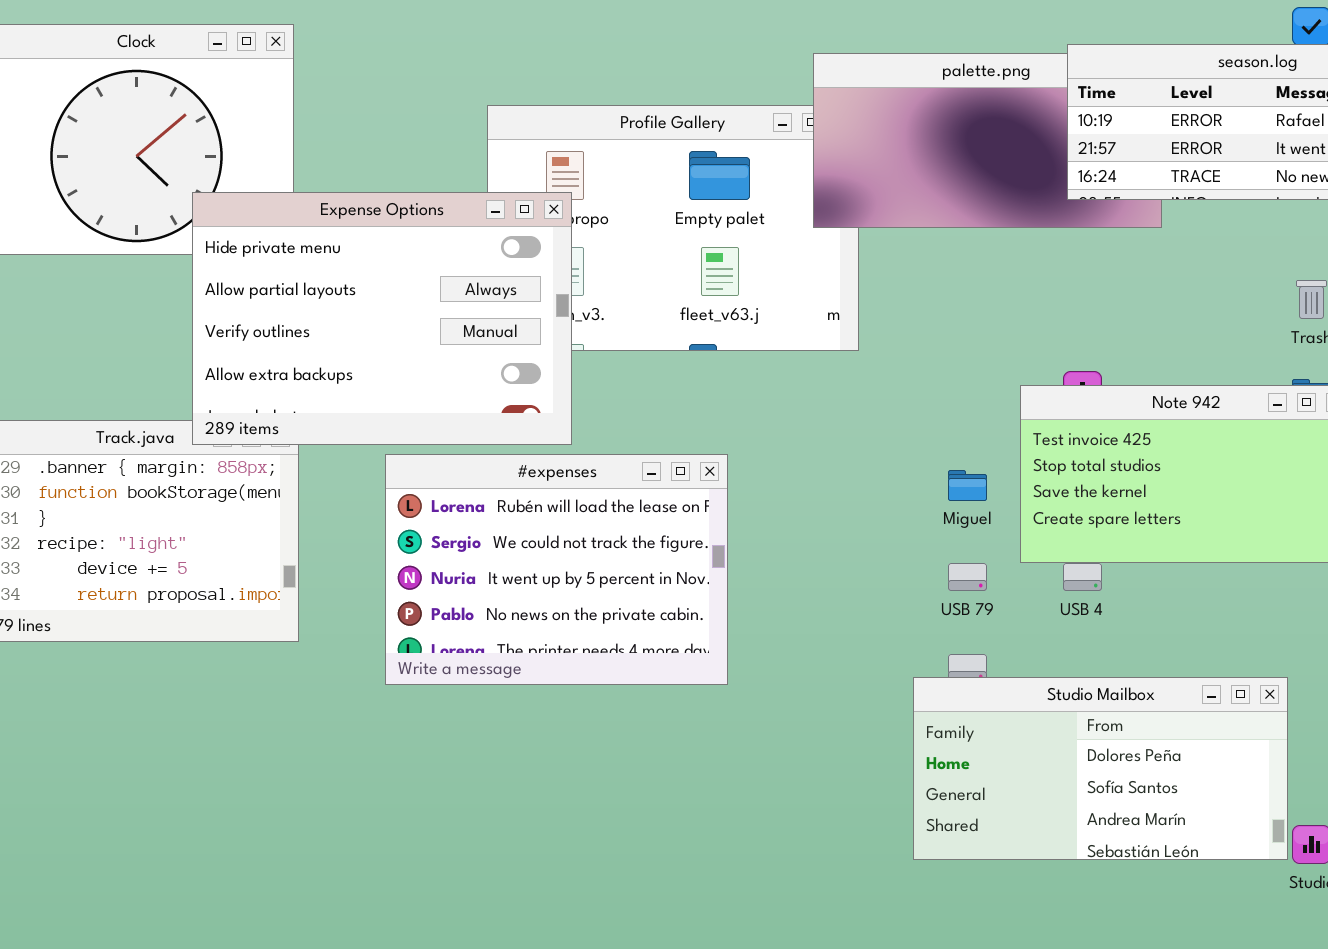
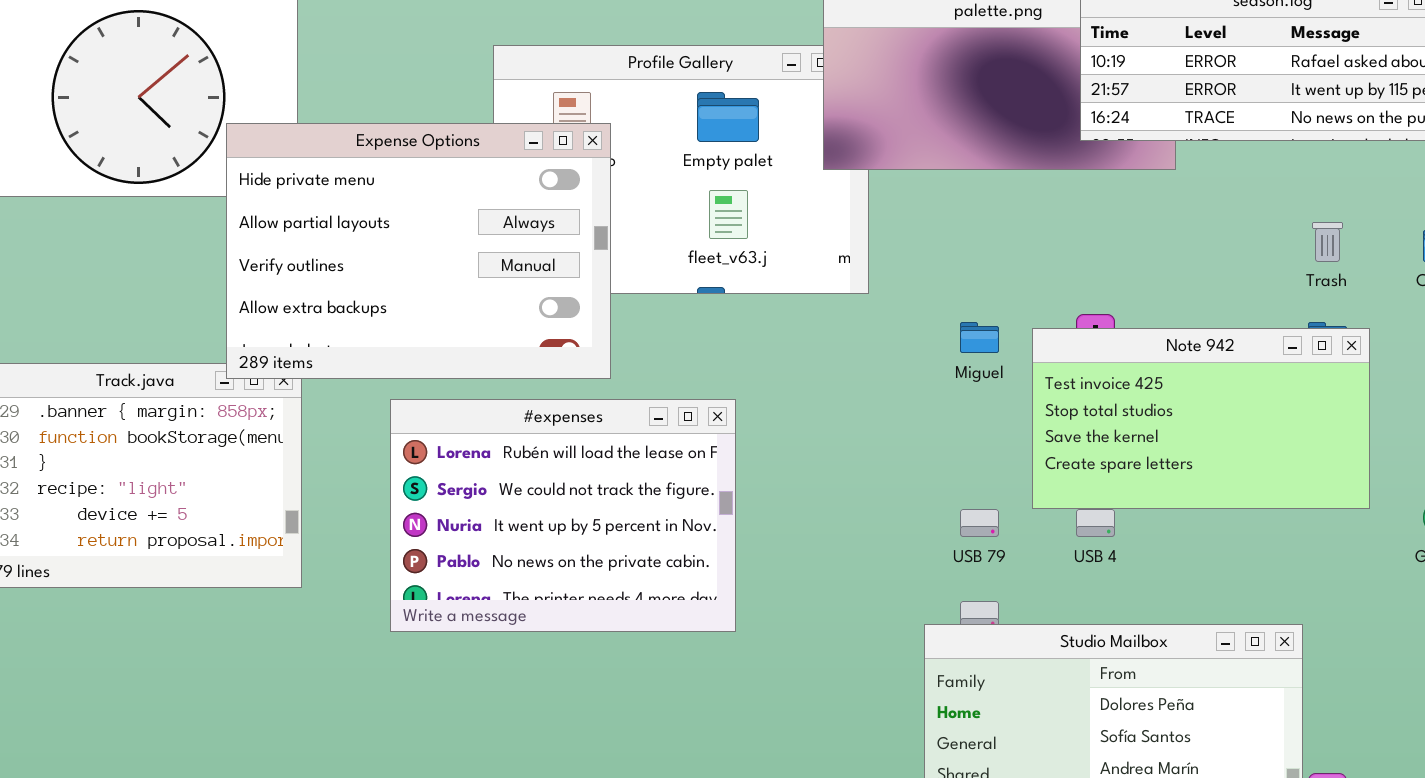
Expense Options: [192,192,572,445] -> [226,123,611,379], moved
Miguel: [948,470,987,501] -> [960,322,999,353], moved

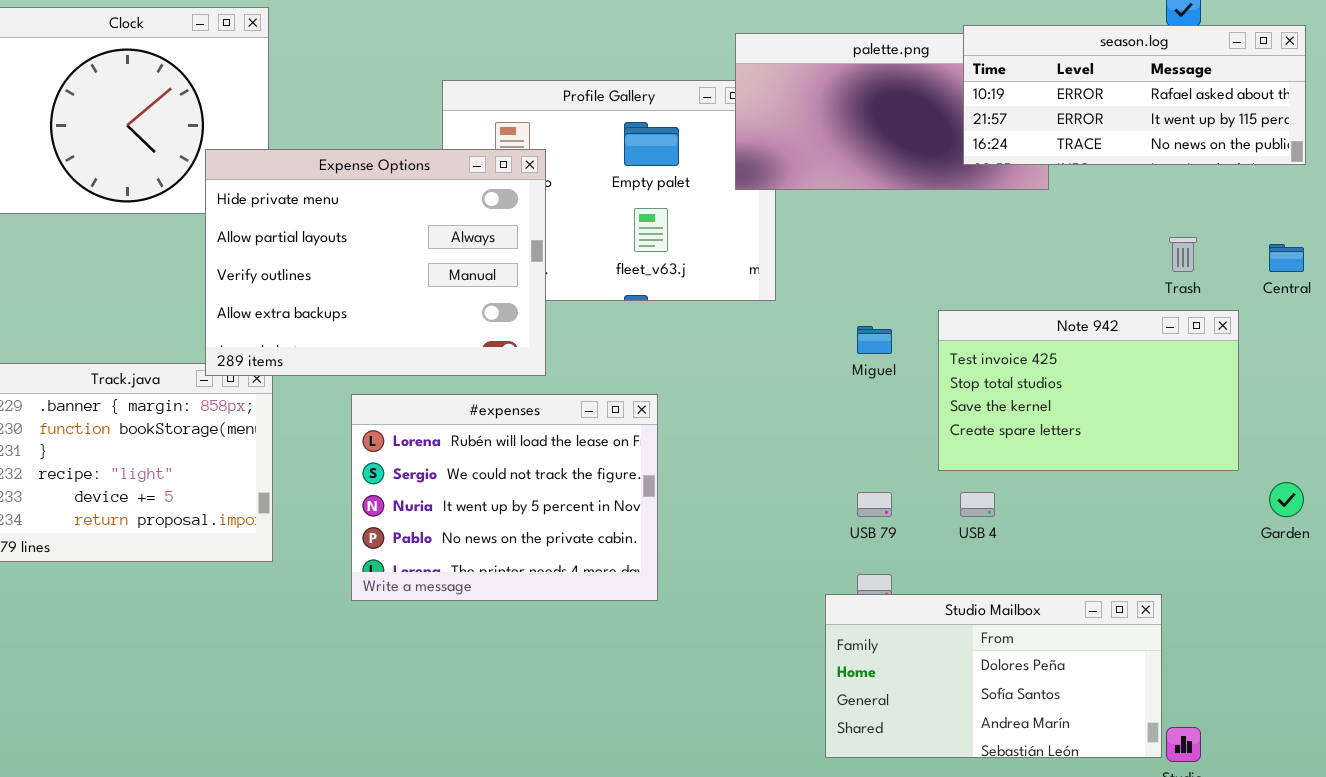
Note 942: [1032,328,1370,509] -> [938,310,1239,471], moved

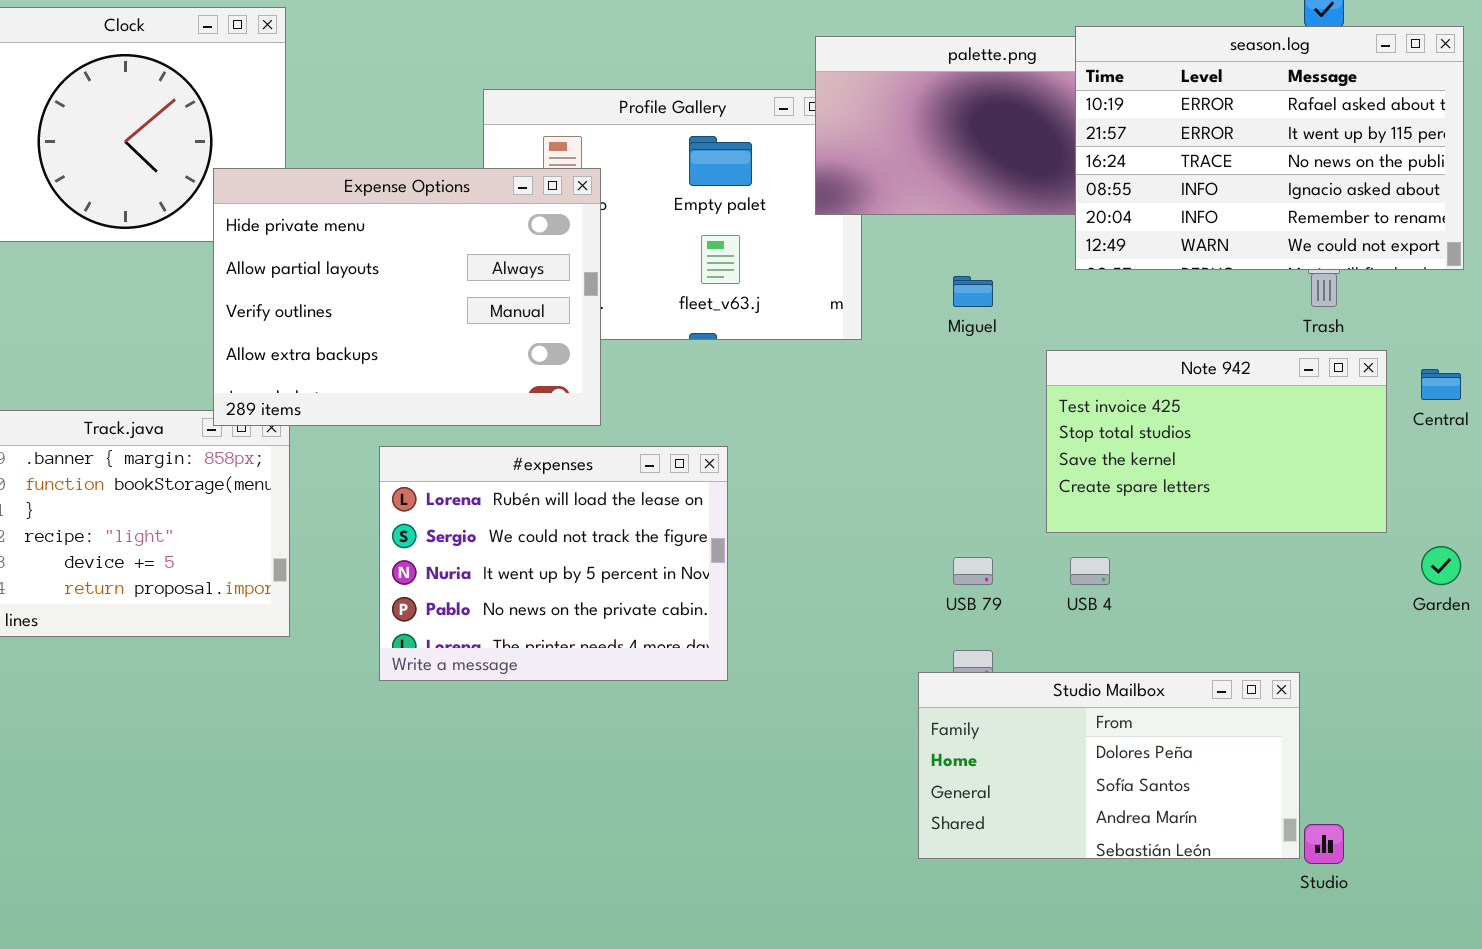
season.log: [963,25,1306,165] -> [1075,26,1464,270], resized
Central: [1269,244,1304,272] -> [1421,369,1461,400], moved
Miguel: [857,326,892,354] -> [953,276,993,307], moved

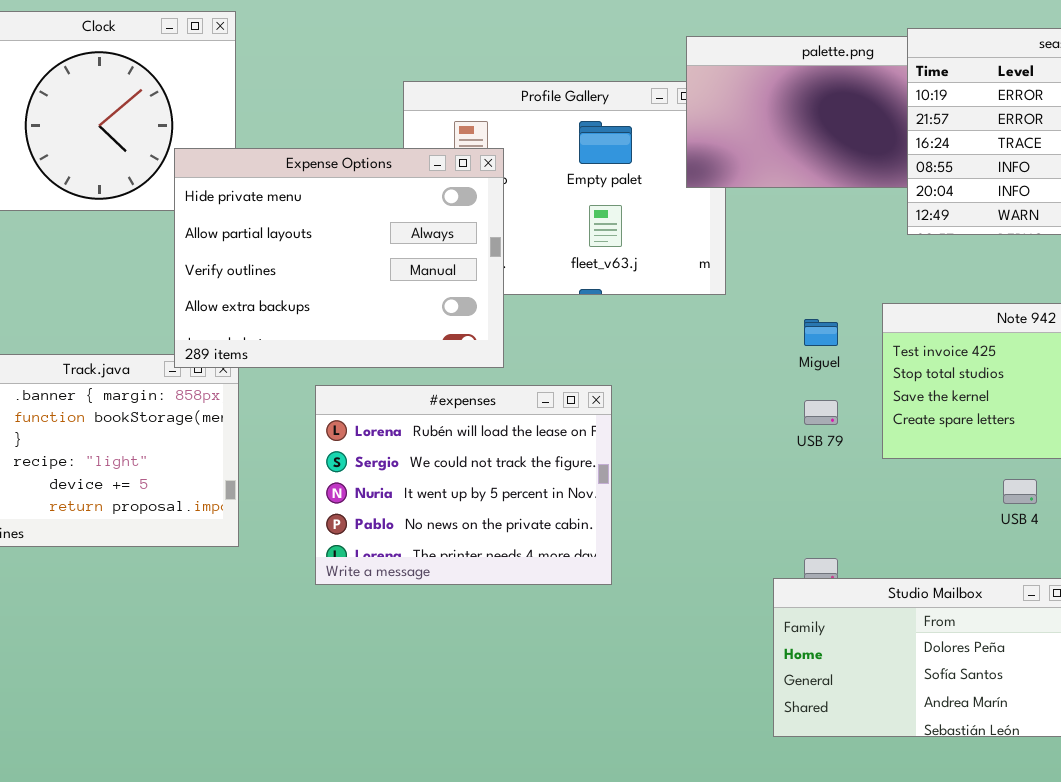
Miguel: [953,276,993,307] -> [804,319,838,346], moved
USB 79: [953,557,993,585] -> [804,400,838,425], moved
USB 4: [1070,557,1110,585] -> [1003,479,1037,504], moved

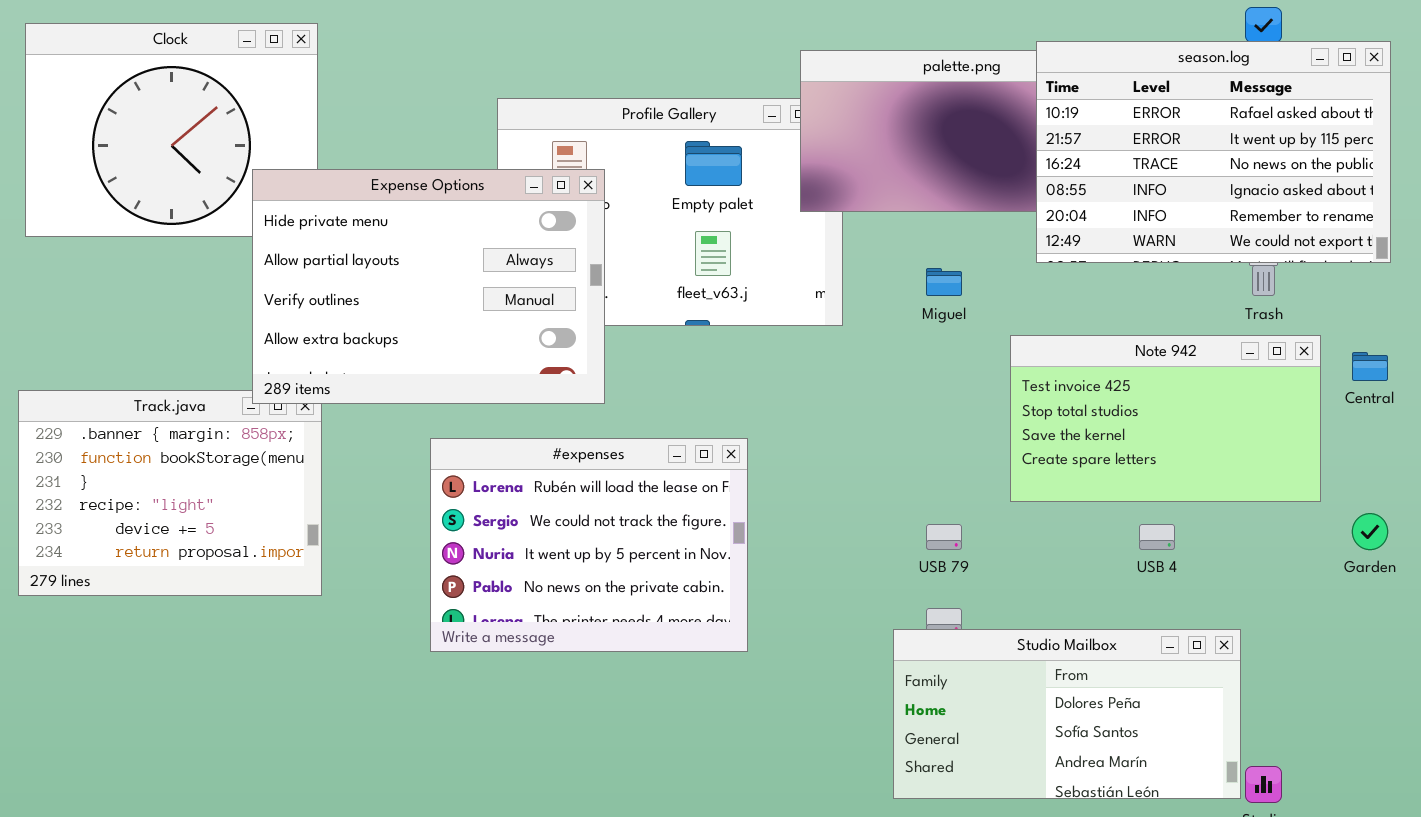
Miguel: [804,319,838,346] -> [926,268,962,296], moved
#expenses: [315,385,612,585] -> [430,438,748,652], moved
USB 79: [804,400,838,425] -> [926,524,962,550], moved

